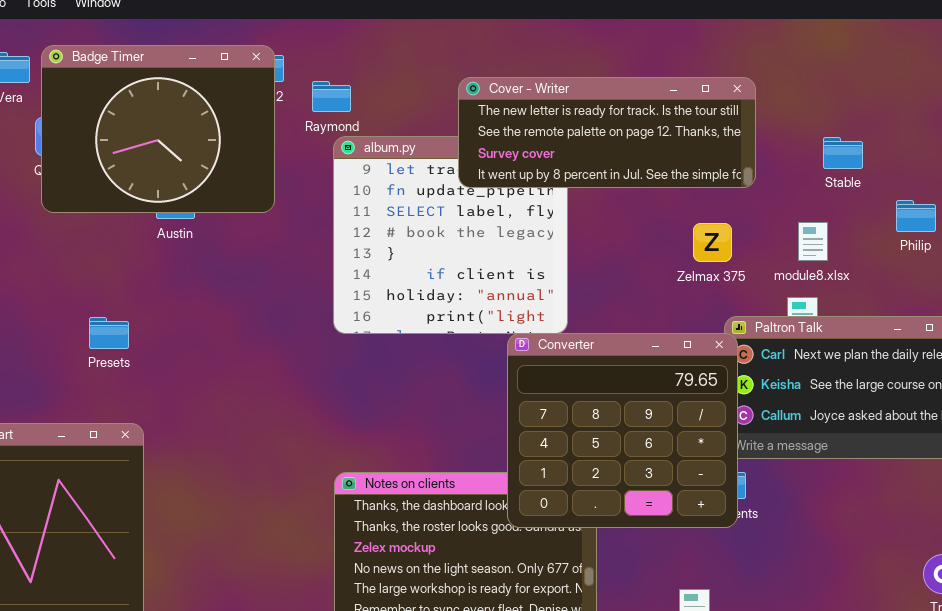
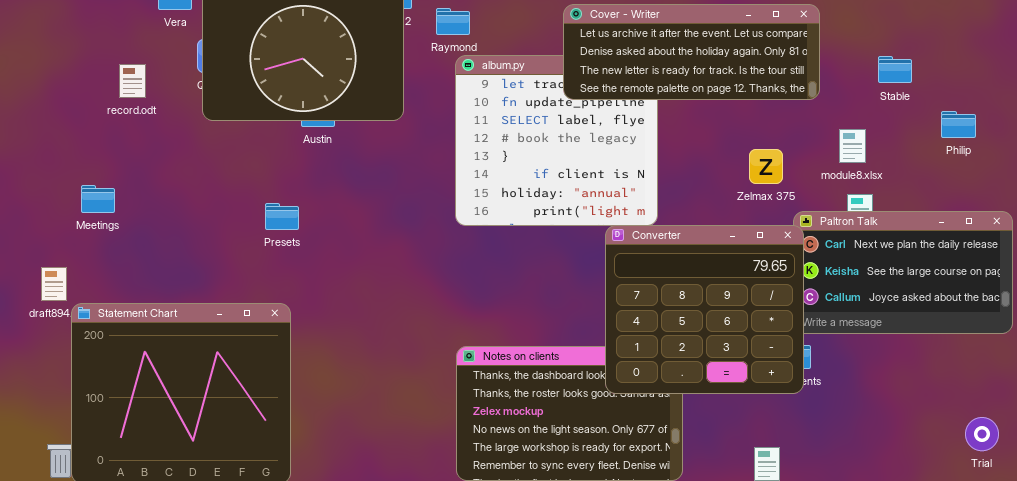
Cover - Writer: [458,77,756,188] -> [563,4,820,100], scrolled up 2 rows
module8.xlsx: [798,222,828,261] -> [839,129,866,163], moved
Zelmax 375: [693,223,732,262] -> [749,149,783,184], moved
Presets: [89,317,129,349] -> [265,203,299,230], moved

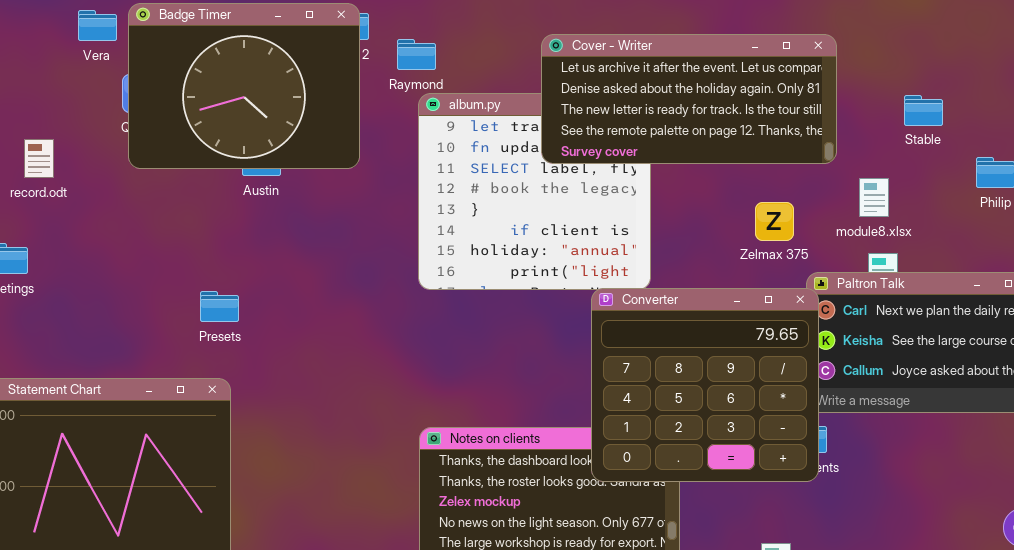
Cover - Writer: [563,4,820,100] -> [541,34,837,164], resized
record.odt: [119,64,146,98] -> [24,139,54,178], moved
Presets: [265,203,299,230] -> [200,291,239,322], moved

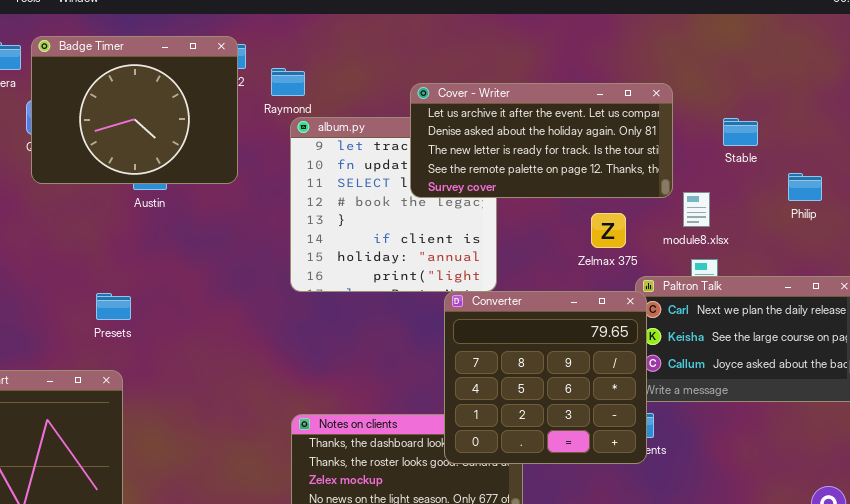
Cover - Writer: [541,34,837,164] -> [410,83,673,198], moved

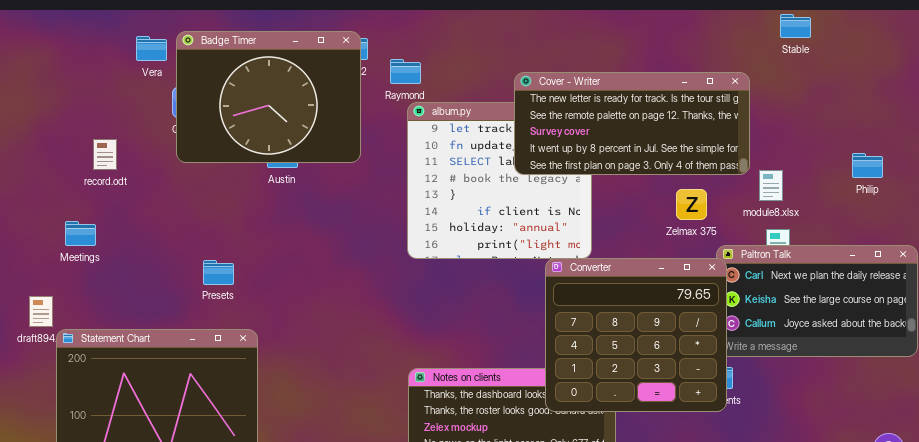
Cover - Writer: [410,83,673,198] -> [514,72,750,175], scrolled down 2 rows
Stable: [723,118,758,146] -> [780,14,811,38], moved
Presets: [96,293,131,320] -> [203,260,234,285], moved

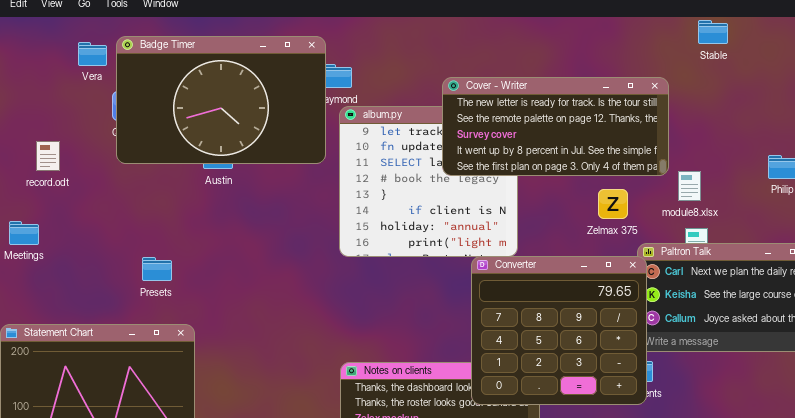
Badge Timer: [176,31,361,163] -> [116,36,326,164], resized

